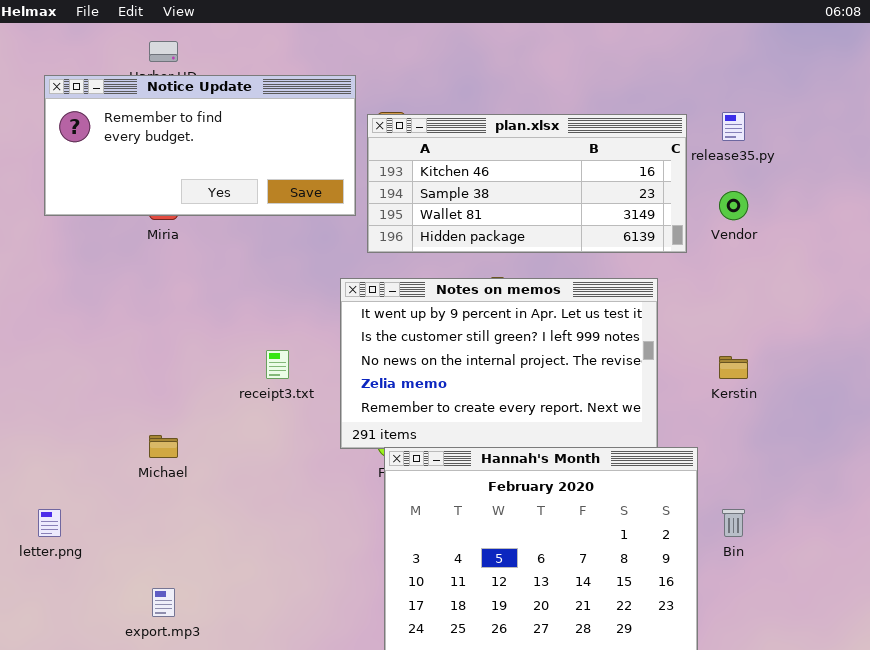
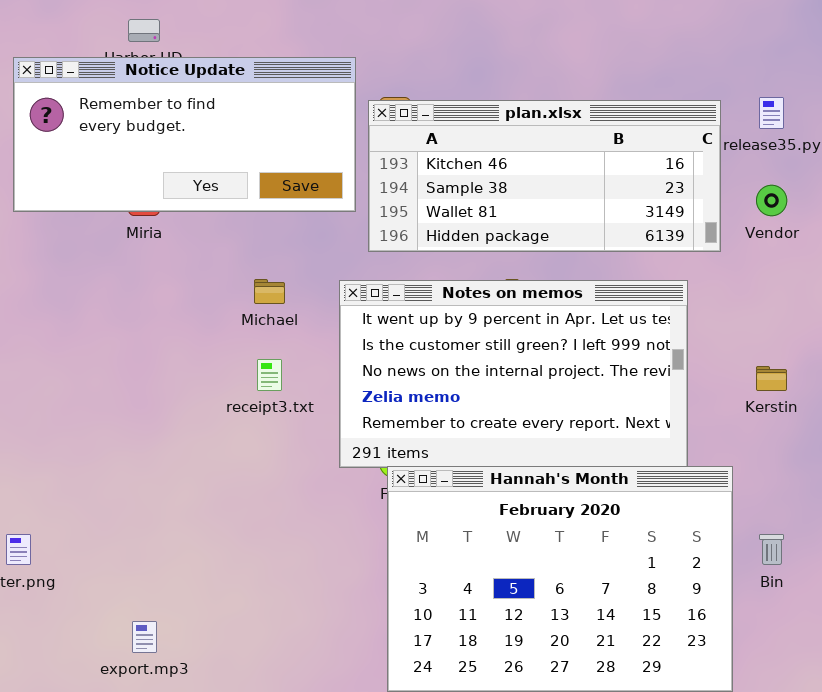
Michael: [149,435,178,458] -> [254,279,285,304], moved

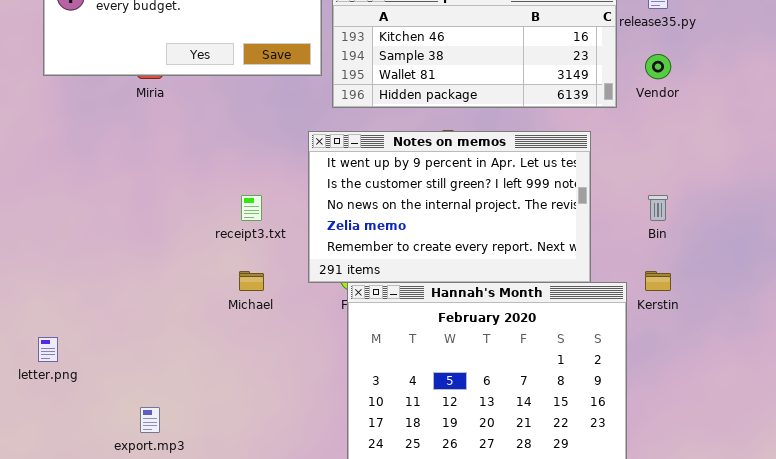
Michael: [254,279,285,304] -> [239,271,264,291], moved
Kerstin: [756,366,787,391] -> [645,271,671,291], moved
Bin: [759,534,784,565] -> [648,195,668,221], moved

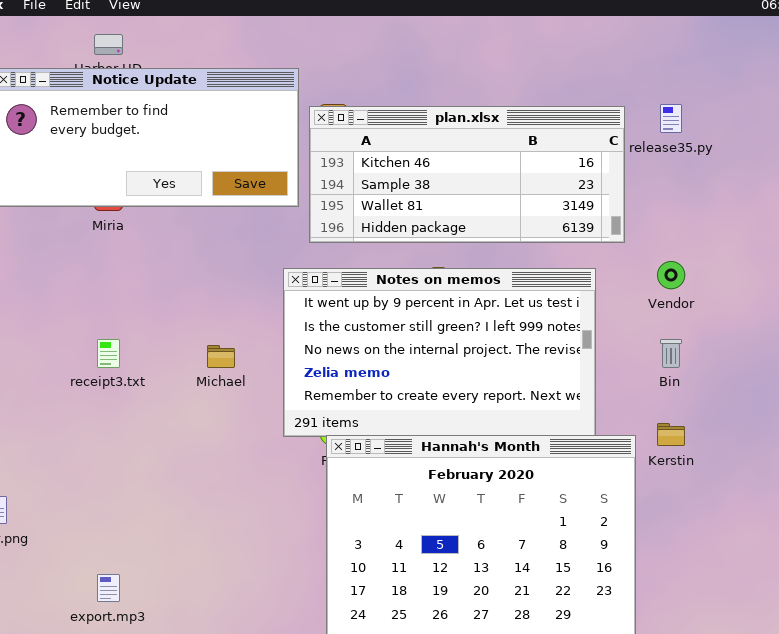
Vendor: [645,54,671,79] -> [657,261,685,289], moved
receipt3.txt: [241,195,262,221] -> [97,339,120,368], moved
Michael: [239,271,264,291] -> [207,345,235,368], moved

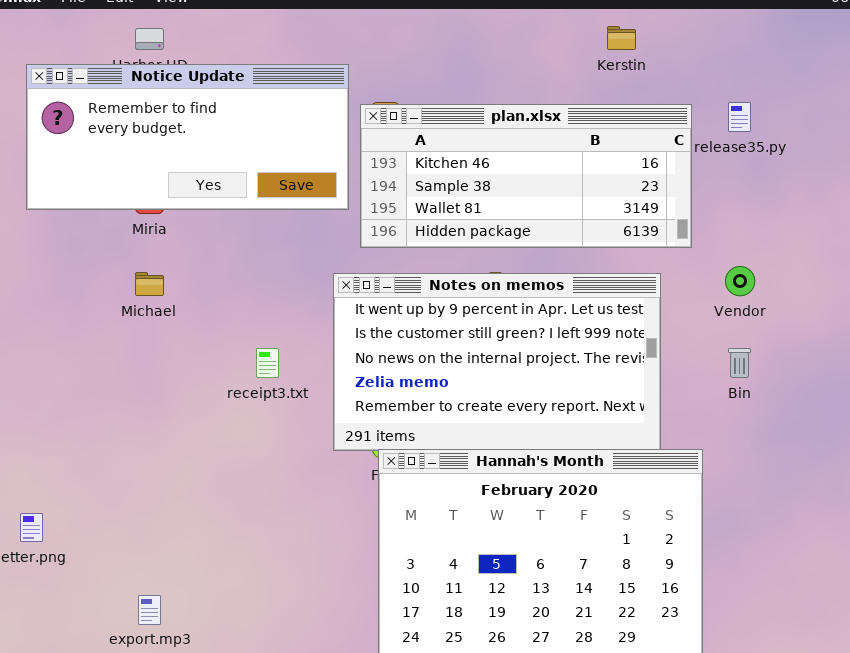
receipt3.txt: [97,339,120,368] -> [256,348,279,378], moved
Michael: [207,345,235,368] -> [135,272,164,296], moved
Kerstin: [657,423,685,446] -> [607,26,636,50], moved

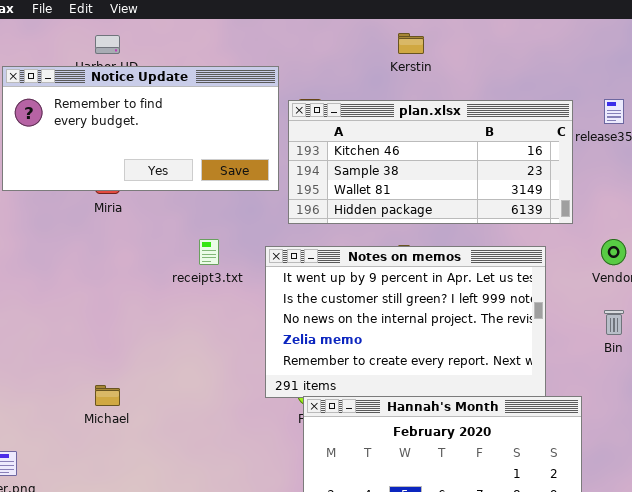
Kerstin: [607,26,636,50] -> [398,33,424,54], moved
Michael: [135,272,164,296] -> [95,385,120,406], moved
receipt3.txt: [256,348,279,378] -> [199,239,219,265], moved

